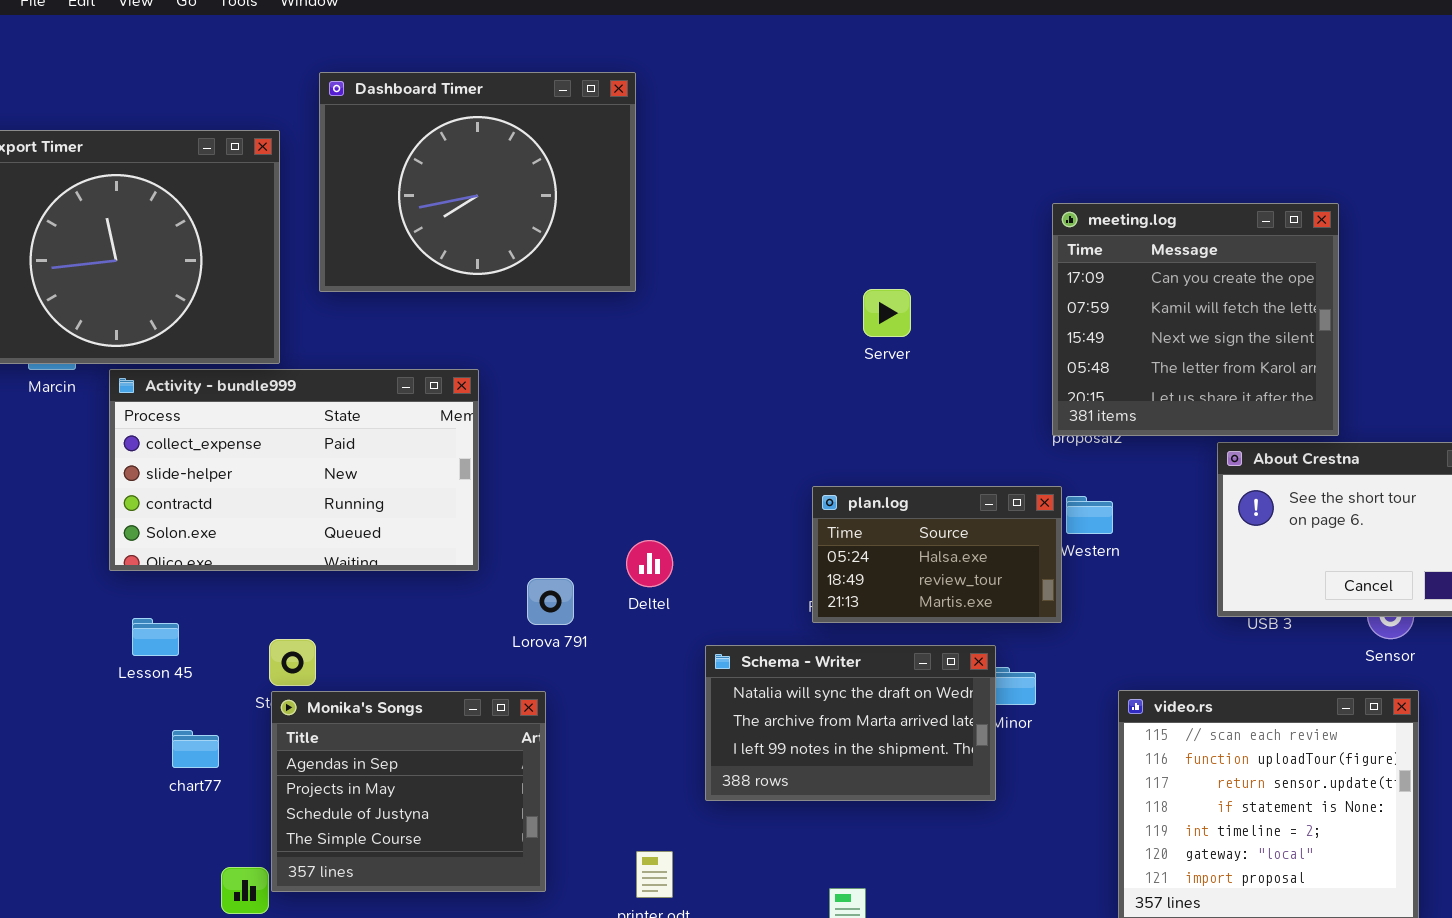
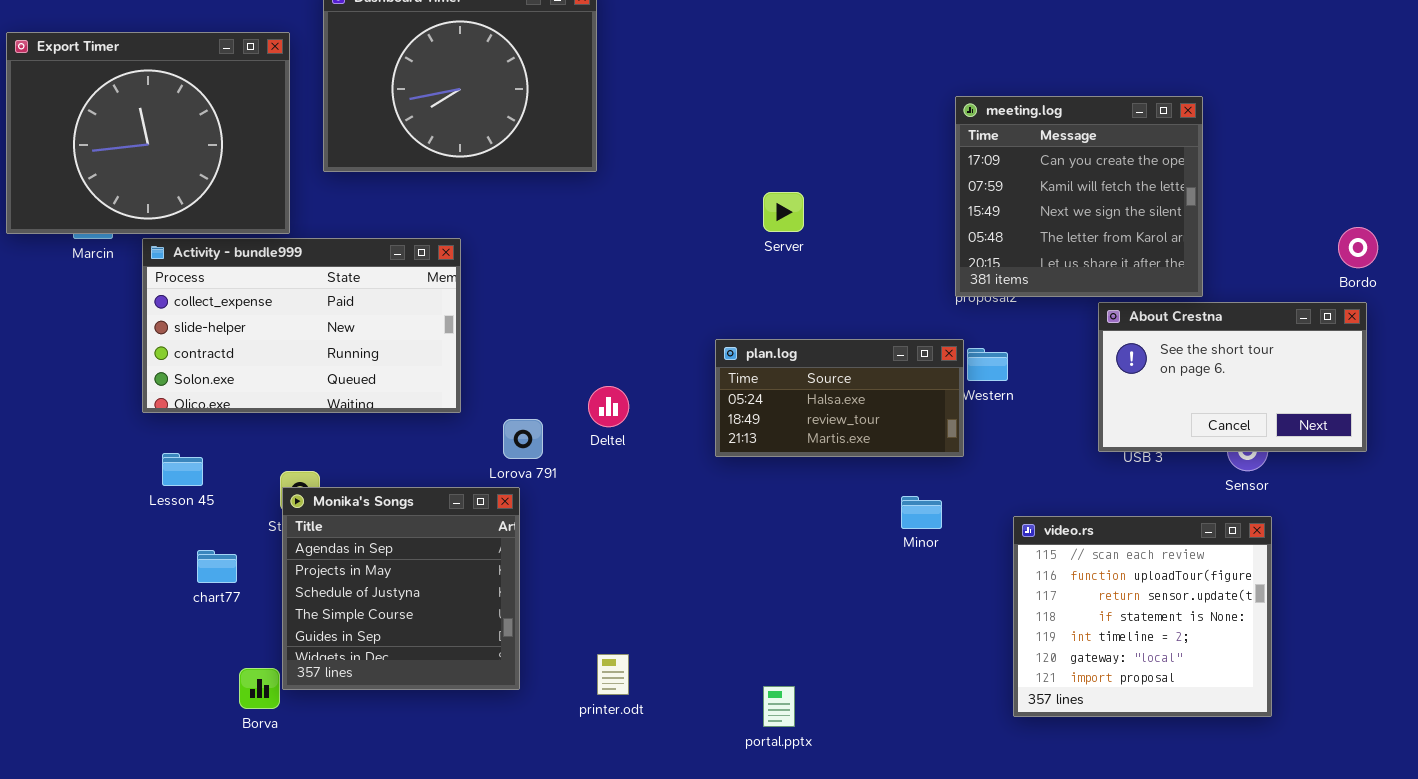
Server: [863,289,911,337] -> [763,192,804,232], moved
plan.log: [812,486,1062,623] -> [715,339,964,457], resized
Schema - Writer: [705,645,996,801] -> none, closed
Monika's Songs: [271,691,546,892] -> [282,487,520,690], resized

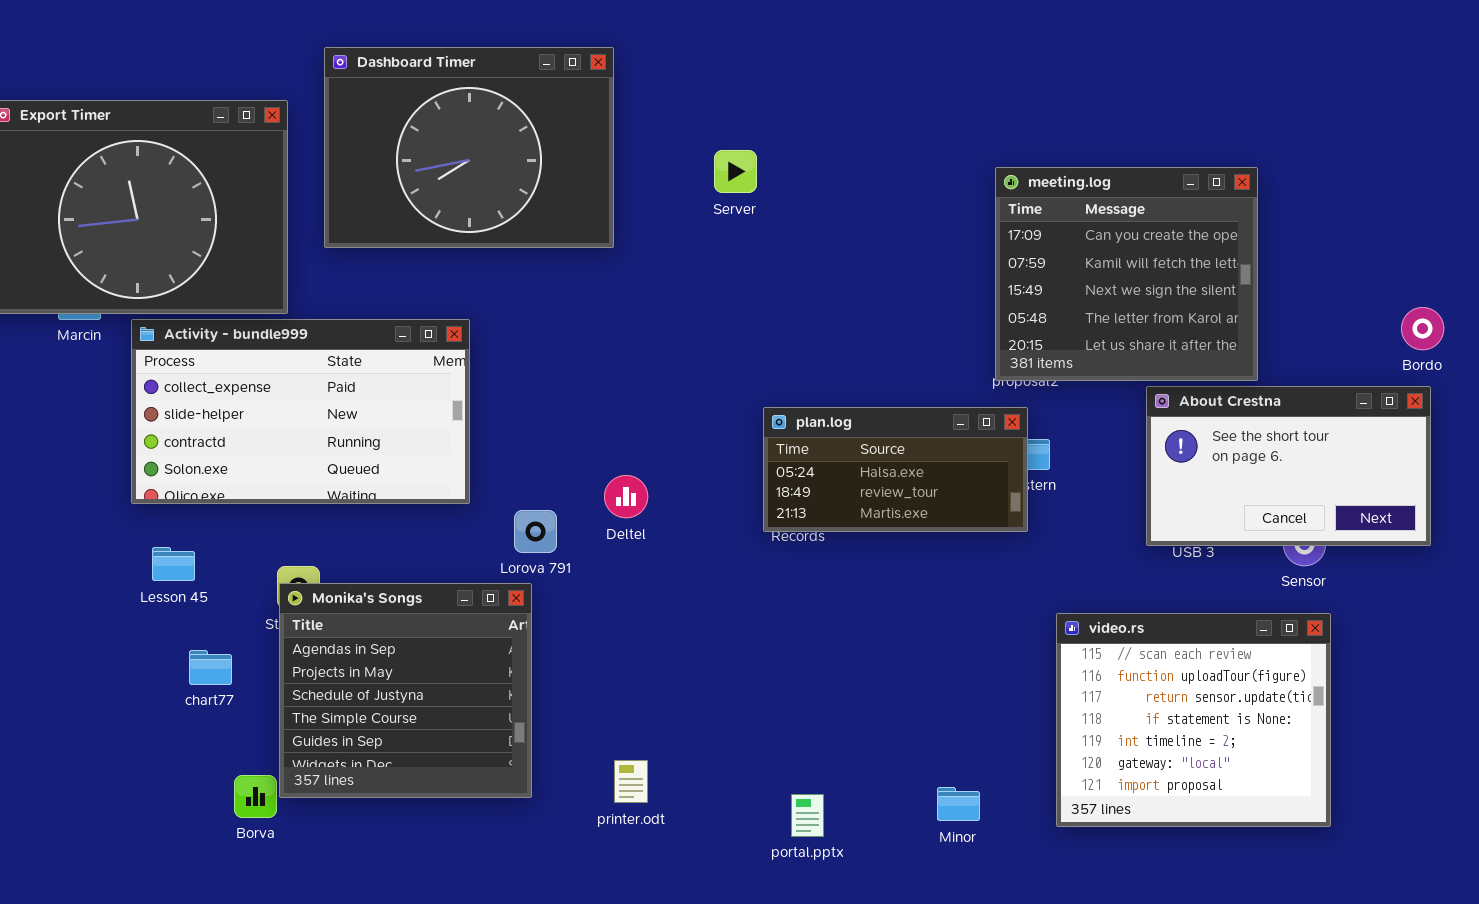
Server: [763,192,804,232] -> [714,150,757,193], moved
plan.log: [715,339,964,457] -> [763,407,1028,532], moved
Minor: [901,496,942,529] -> [937,787,980,821], moved

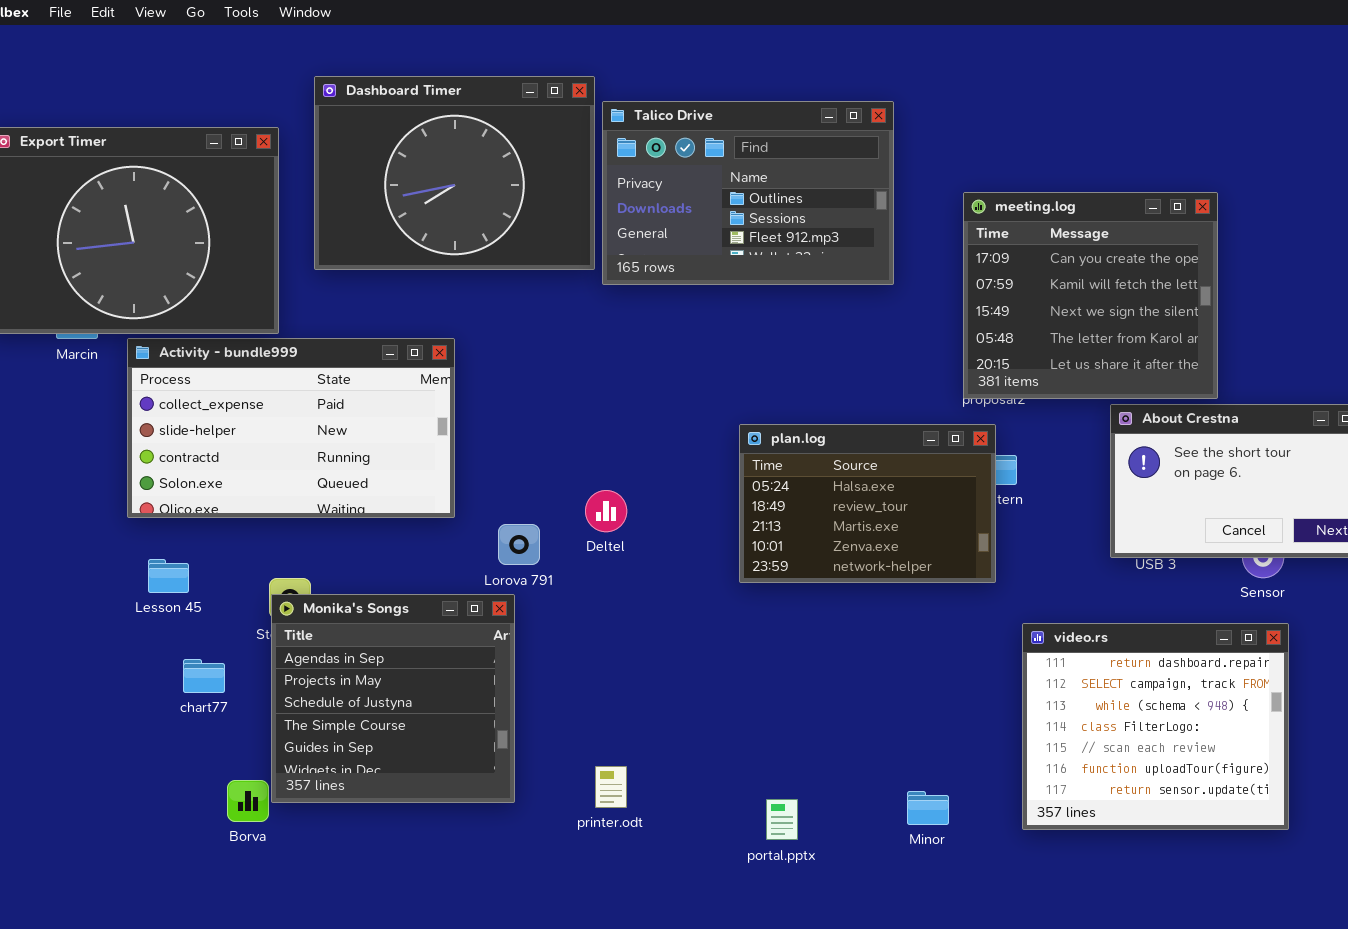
Talico Drive: none -> [602,101,894,285], opened
plan.log: [763,407,1028,532] -> [739,424,996,583], resized
video.rs: [1056,613,1331,827] -> [1022,623,1289,830], scrolled up 4 rows

